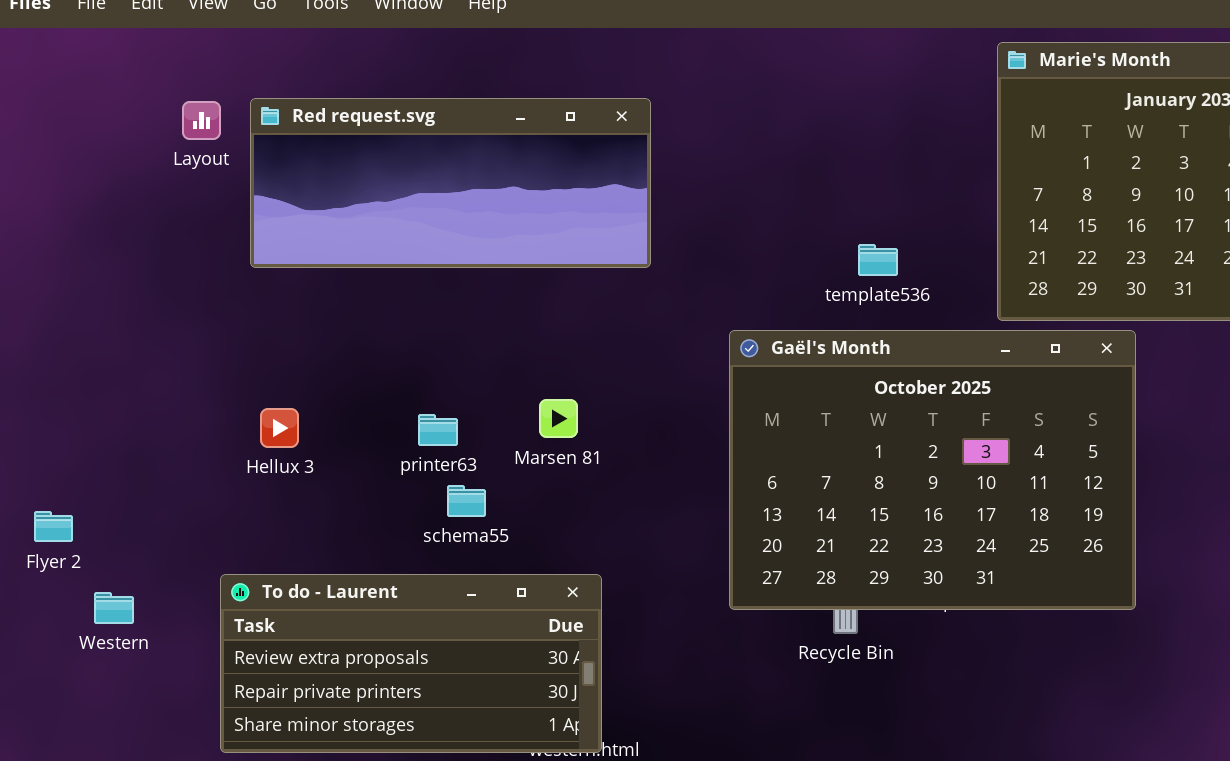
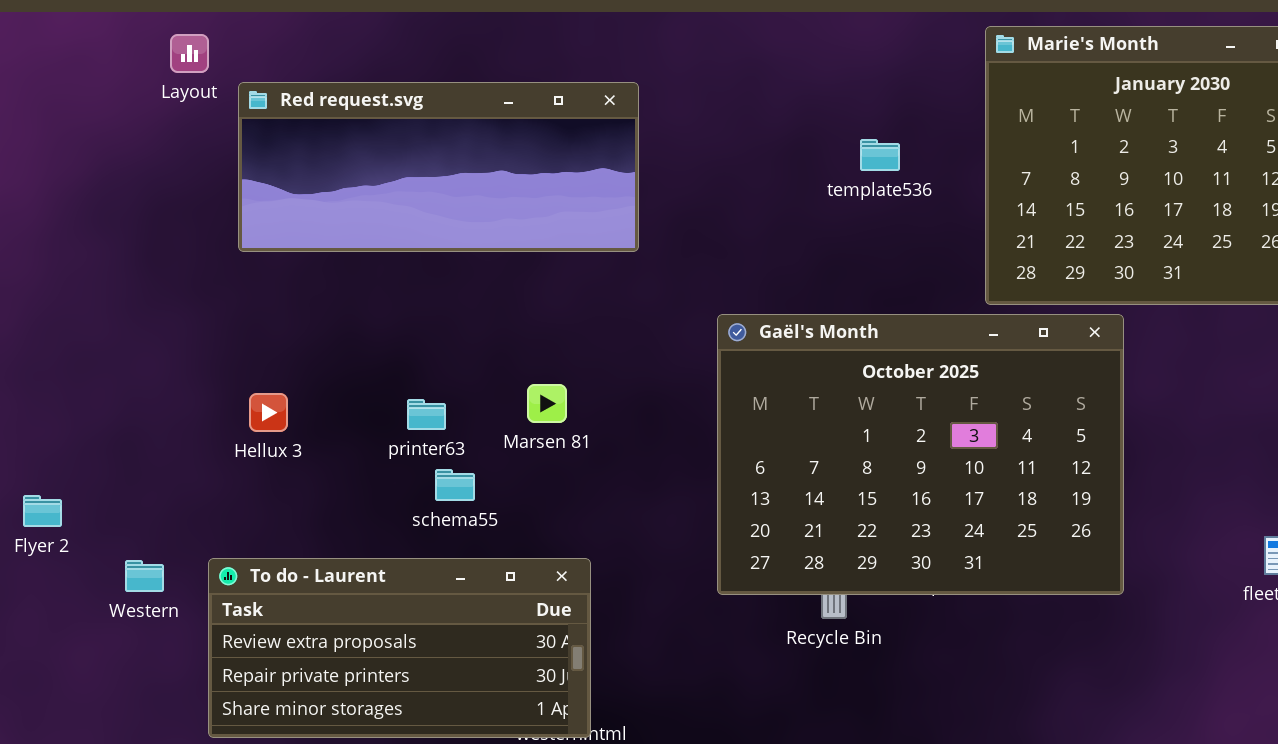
Layout: [182,101,221,140] -> [170,34,209,73], moved
template536: [858,244,898,276] -> [860,139,900,171], moved
Western: [94,592,134,624] -> [125,560,164,592], moved

